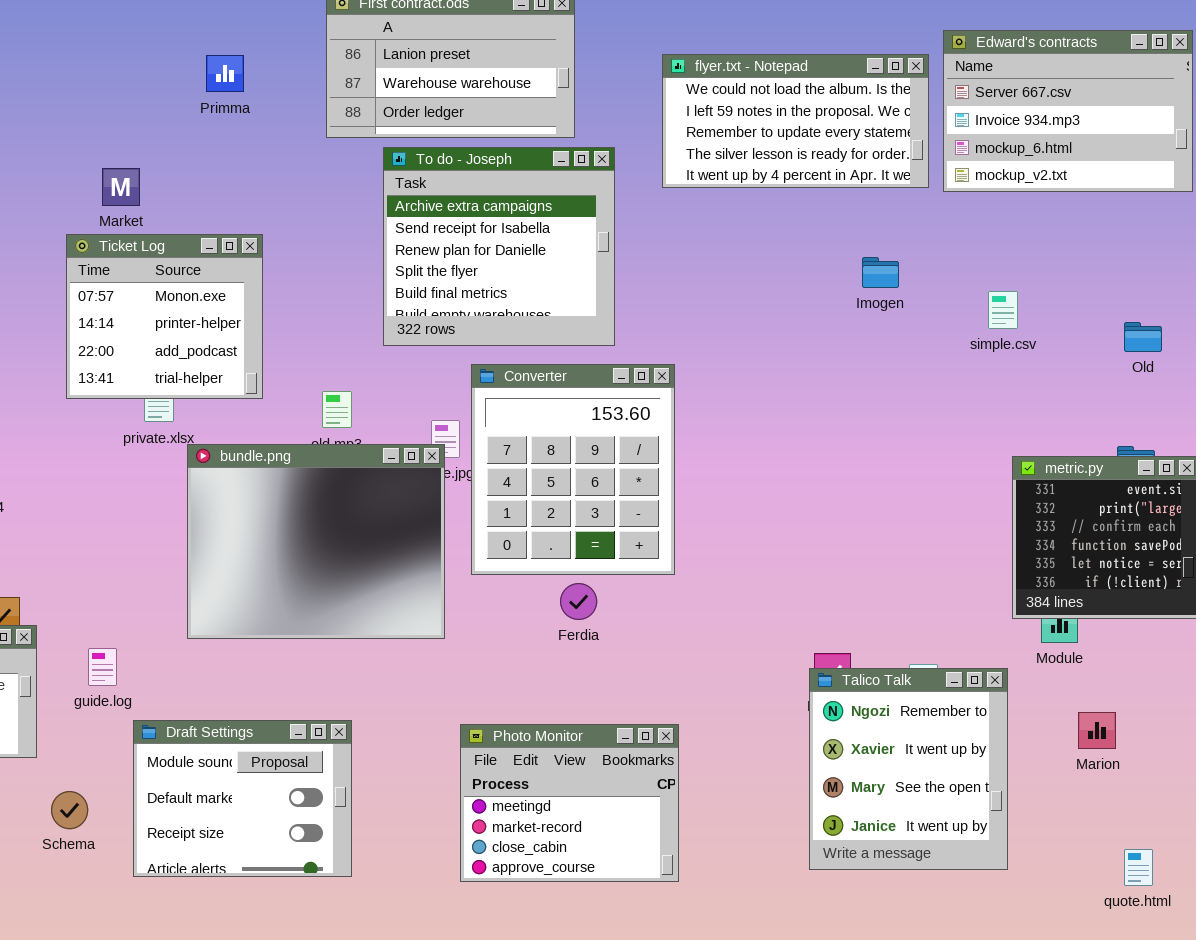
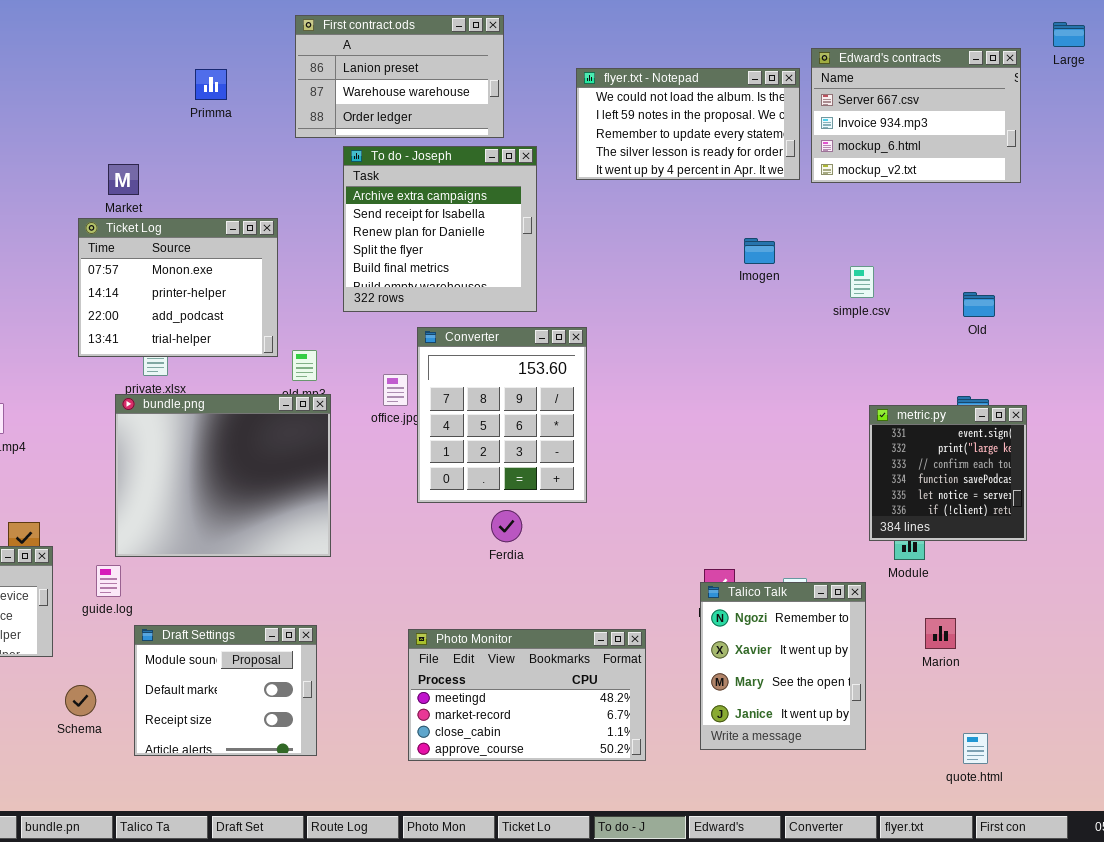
Ticket Log: [66,234,263,399] -> [78,218,278,357], resized
bundle.png: [187,444,445,639] -> [115,394,331,557], moved
Photo Monitor: [460,724,679,882] -> [408,629,646,761], resized

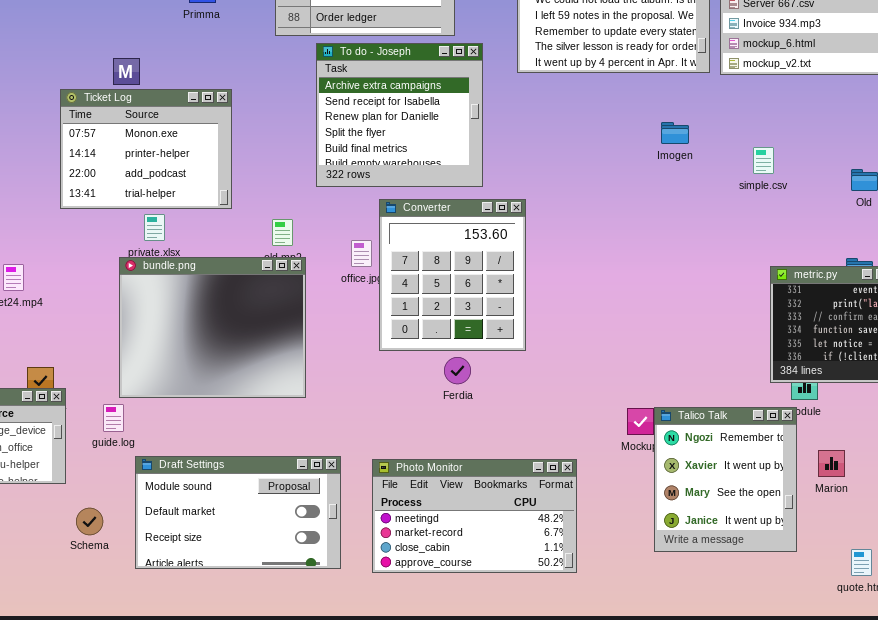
Ticket Log: [78,218,278,357] -> [60,89,232,209], moved
Talico Talk: [700,582,866,750] -> [654,407,797,552], moved
Draft Settings: [134,625,317,756] -> [135,456,341,569], resized

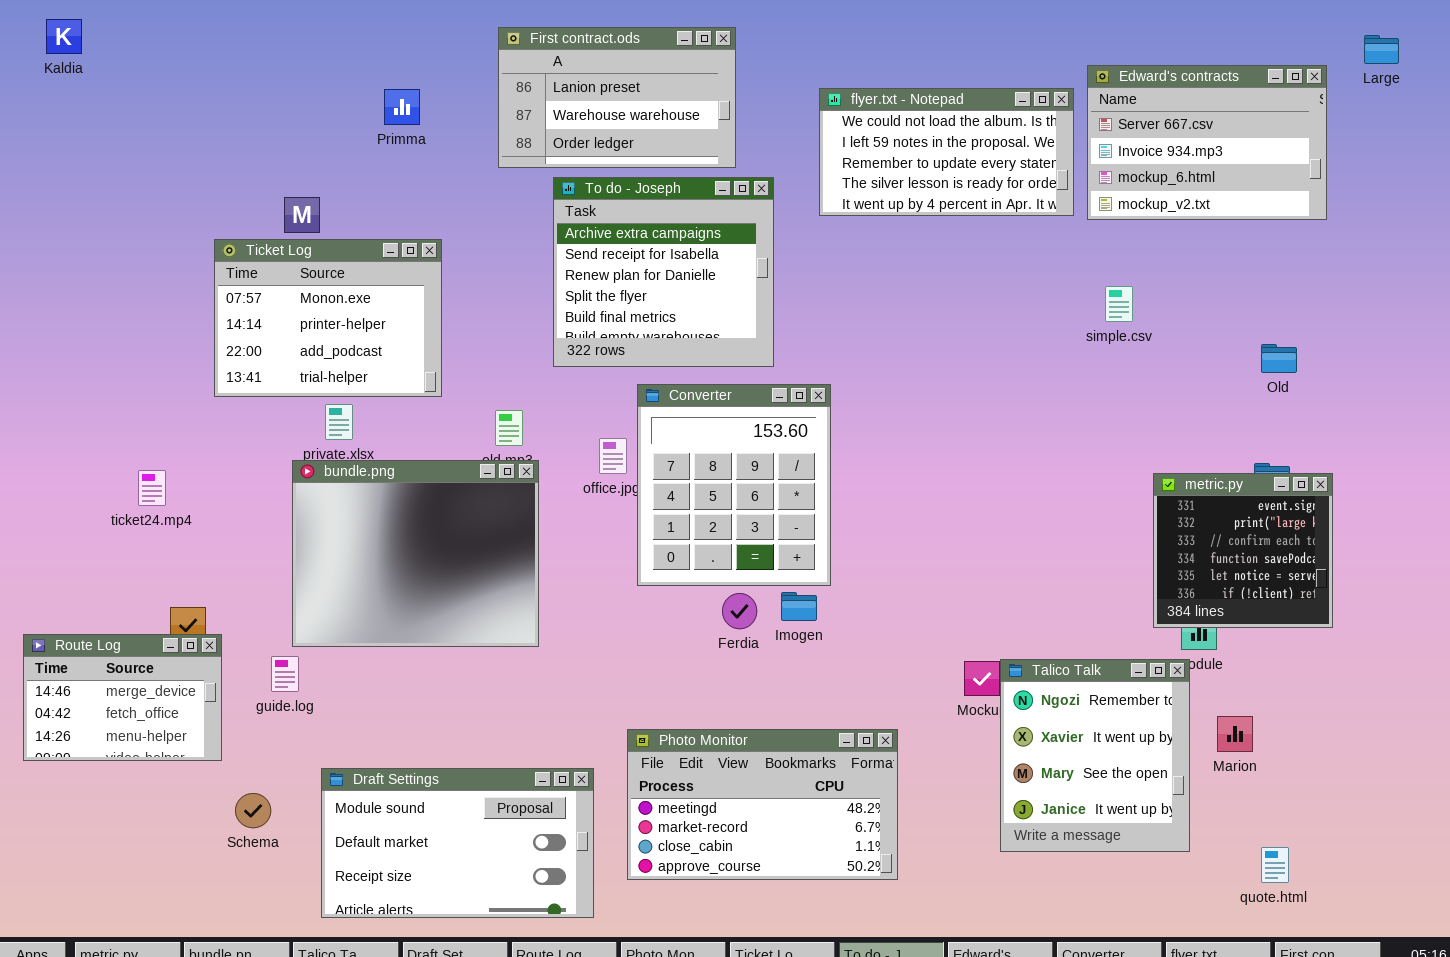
Imogen: [661,122,689,144] -> [781,592,817,621], moved
simple.csv: [753,147,774,174] -> [1105,286,1133,322], moved
Draft Settings: [135,456,341,569] -> [321,768,594,918], moved

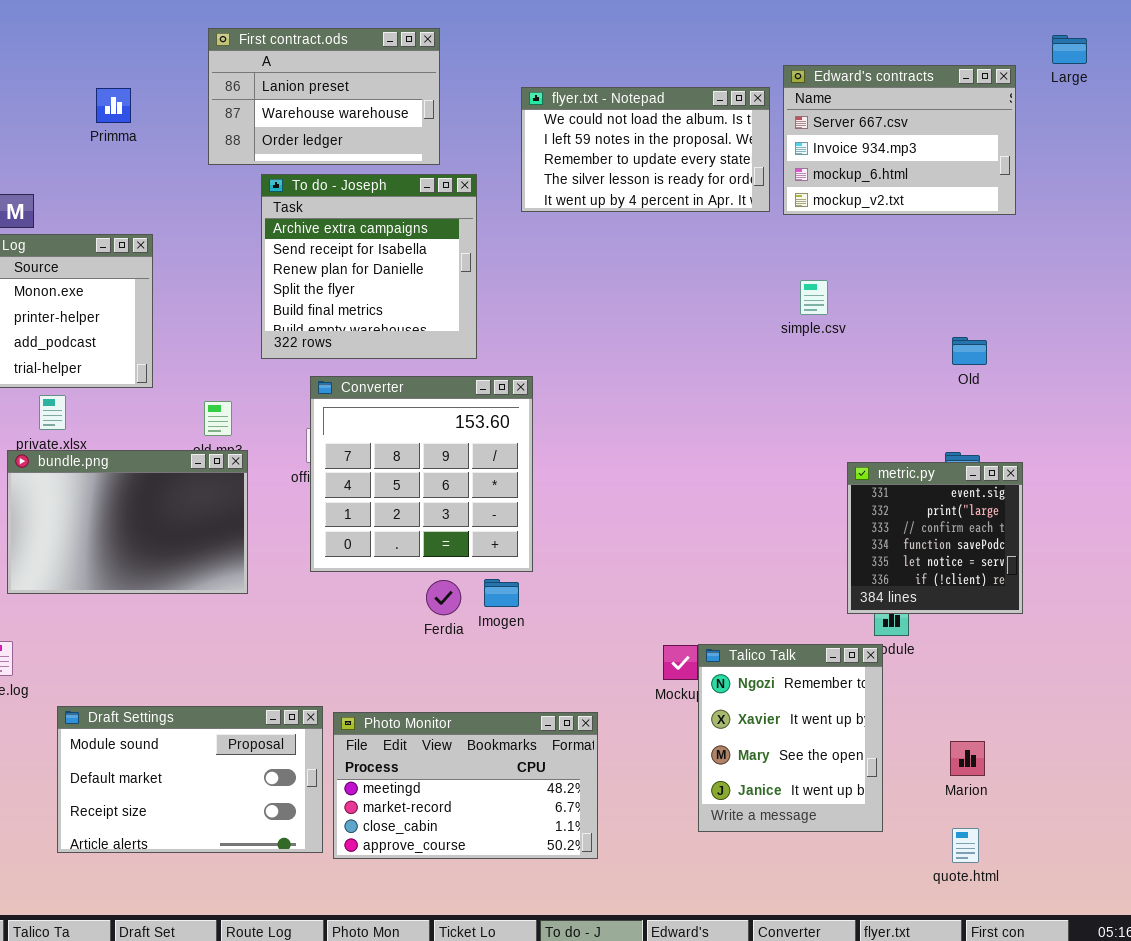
Converter: [637,384,831,586] -> [310,376,533,572], resized
bundle.png: [292,460,539,647] -> [7,450,248,594], resized
Marion: [1217,716,1253,752] -> [950,741,985,776], moved
Draft Settings: [321,768,594,918] -> [57,706,323,853], moved

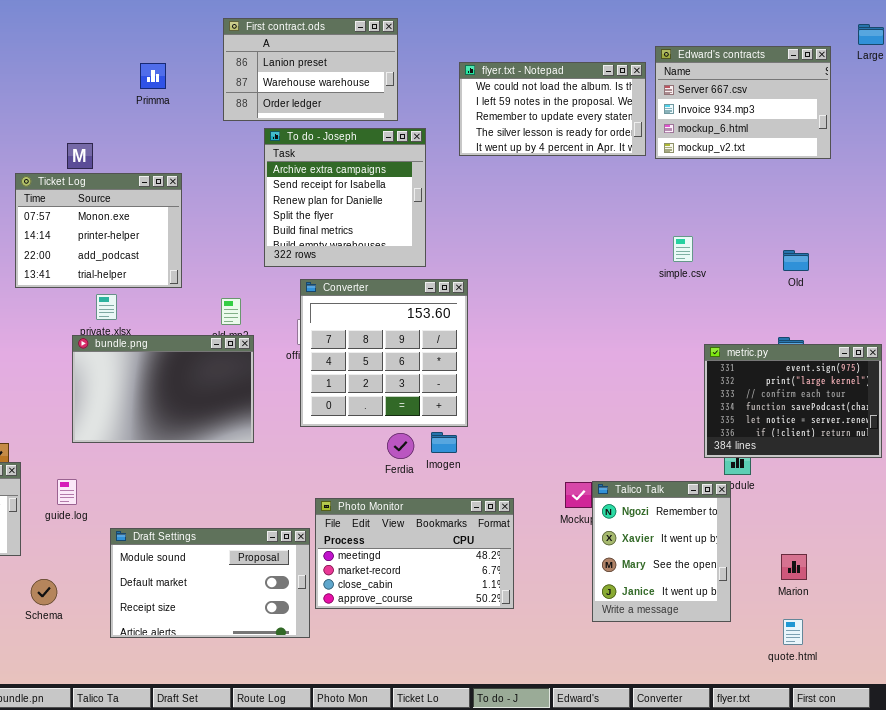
simple.csv: [800,280,828,315] -> [673,236,693,262], moved
metric.py: [847,462,1023,614] -> [704,344,882,458], resized
Photo Monitor: [333,712,598,859] -> [315,498,514,609], moved

